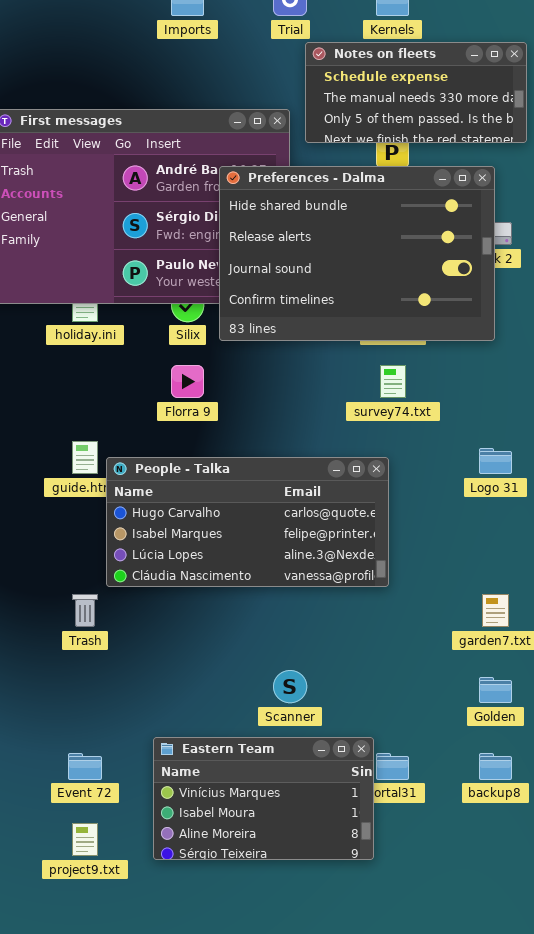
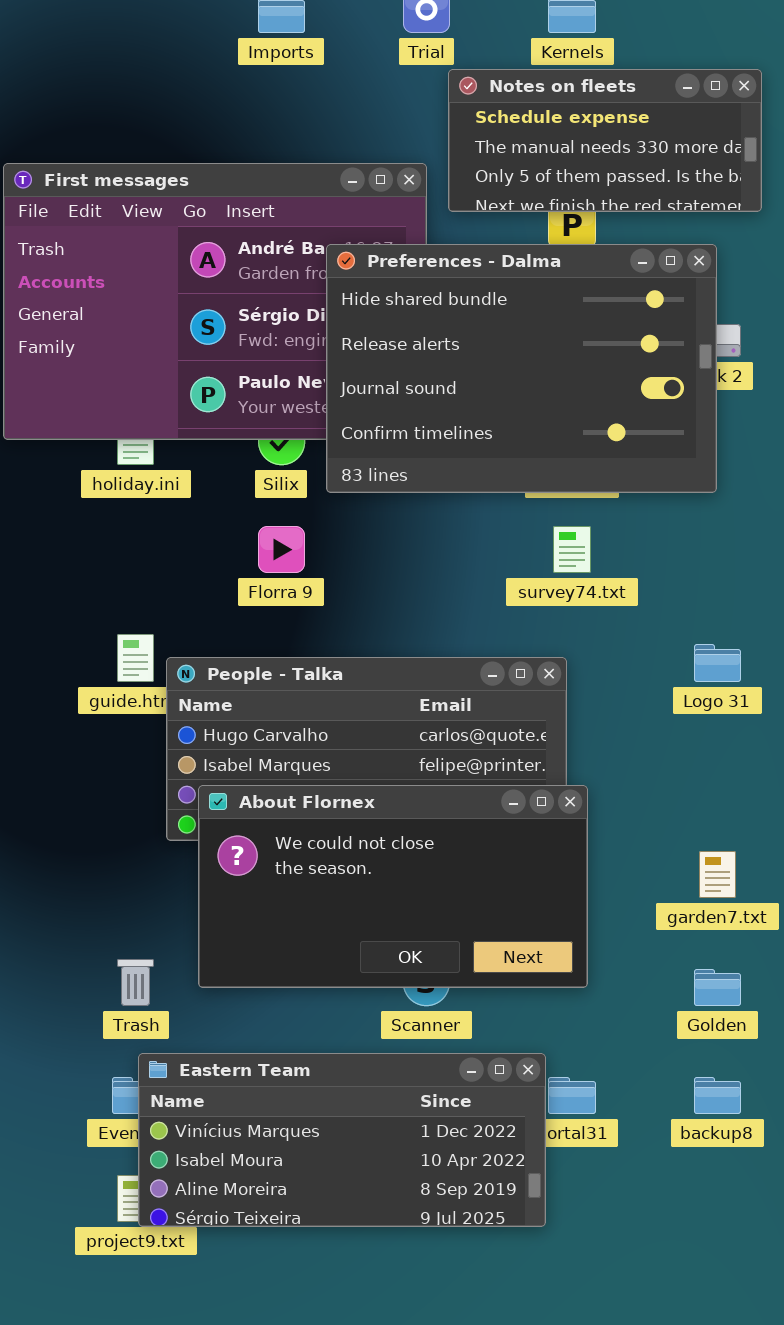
About Flornex: none -> [198,785,588,988], opened
Trash: [72,594,98,627] -> [117,959,154,1006], moved
Eastern Team: [153,737,374,860] -> [138,1053,546,1227], resized

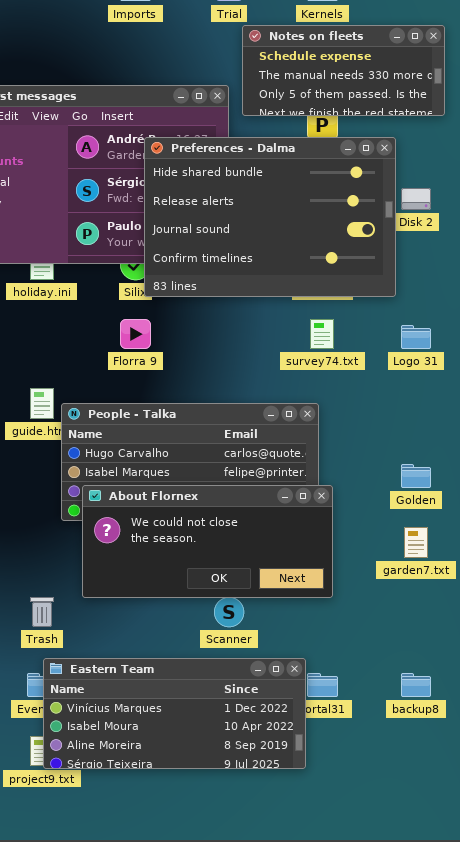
Preferences - Dalma: [326,244,717,493] -> [144,137,396,297], moved
Logo 31: [694,644,741,682] -> [401,325,431,349], moved
About Flornex: [198,785,588,988] -> [82,485,333,598], resized
Golden: [694,969,741,1006] -> [401,464,431,488], moved

